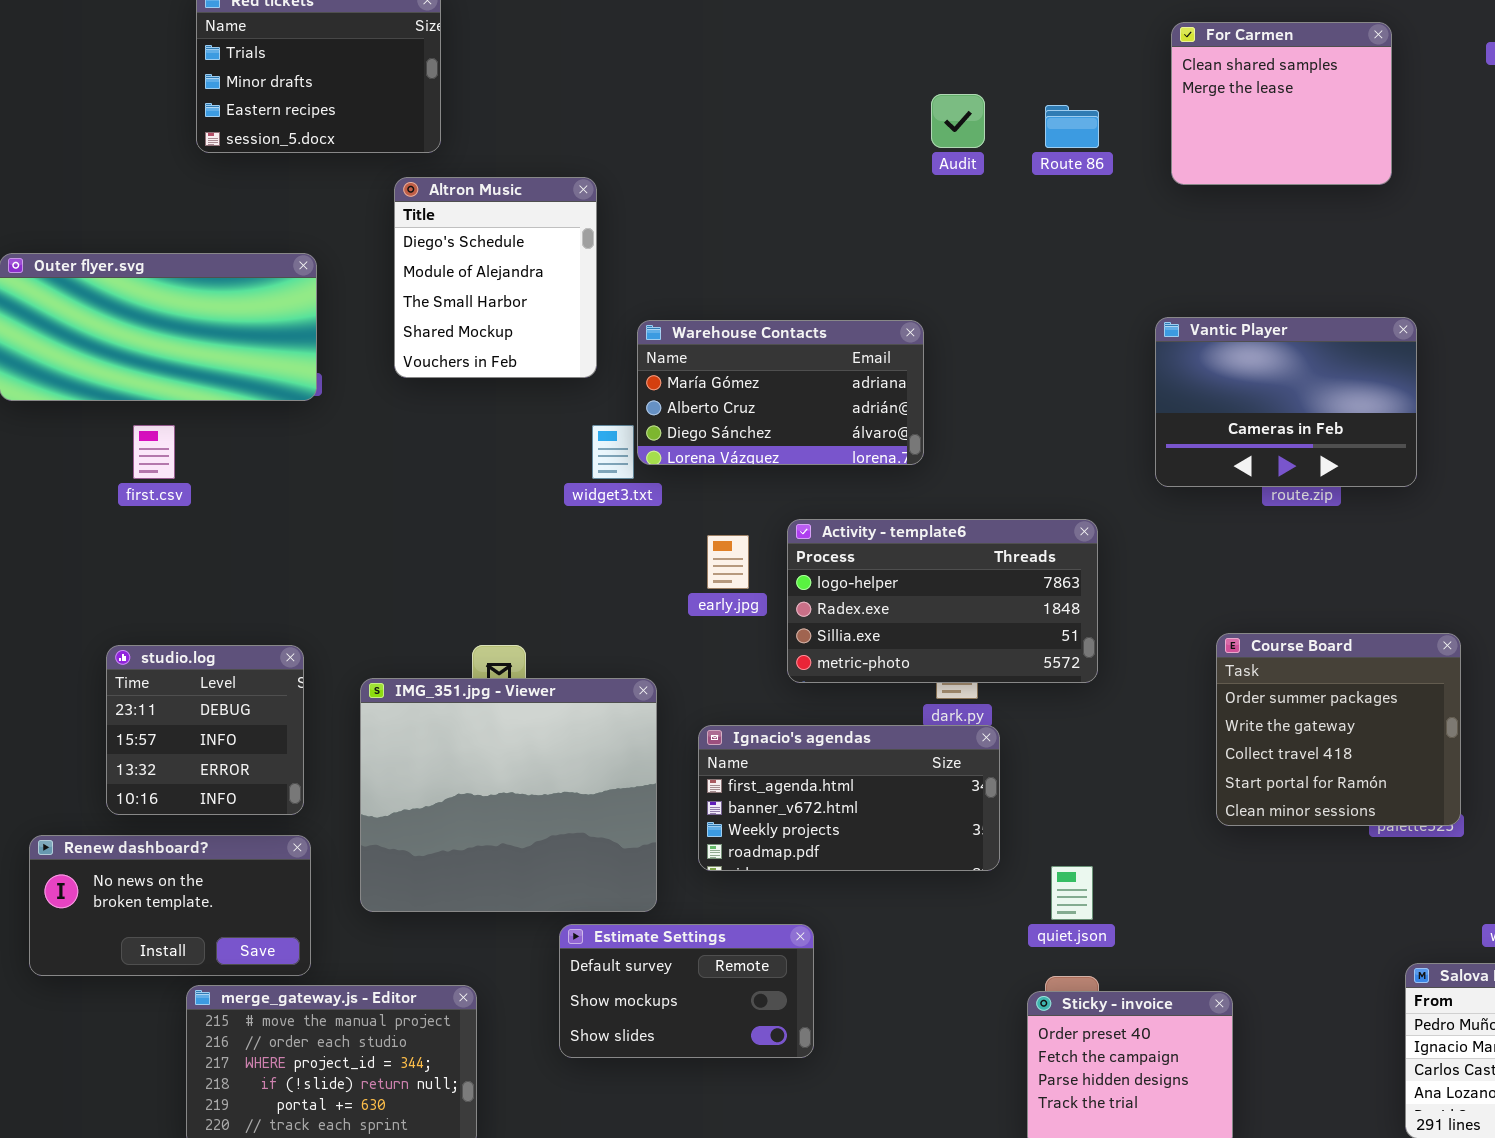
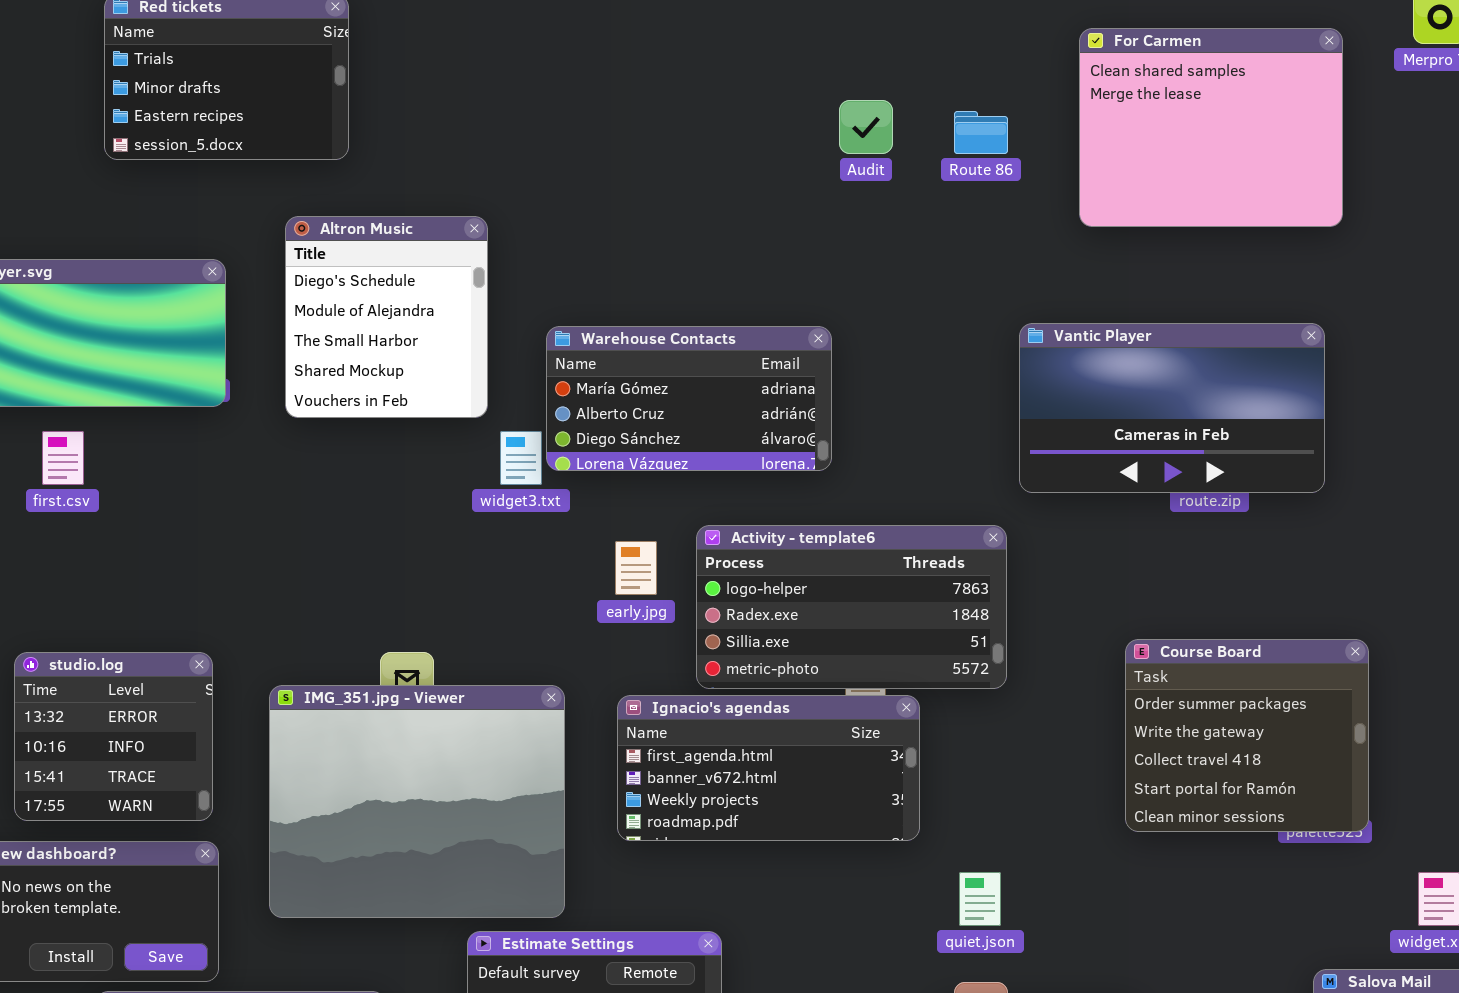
For Carmen: [1171,22,1392,185] -> [1079,28,1343,227], resized
Altron Music: [394,177,597,378] -> [285,216,488,418], moved
Vantic Player: [1155,317,1417,487] -> [1019,323,1325,493], resized
studio.log: [106,645,304,815] -> [14,652,213,821], scrolled down 2 rows
Ignacio's agendas: [698,725,1000,871] -> [617,695,920,841], moved

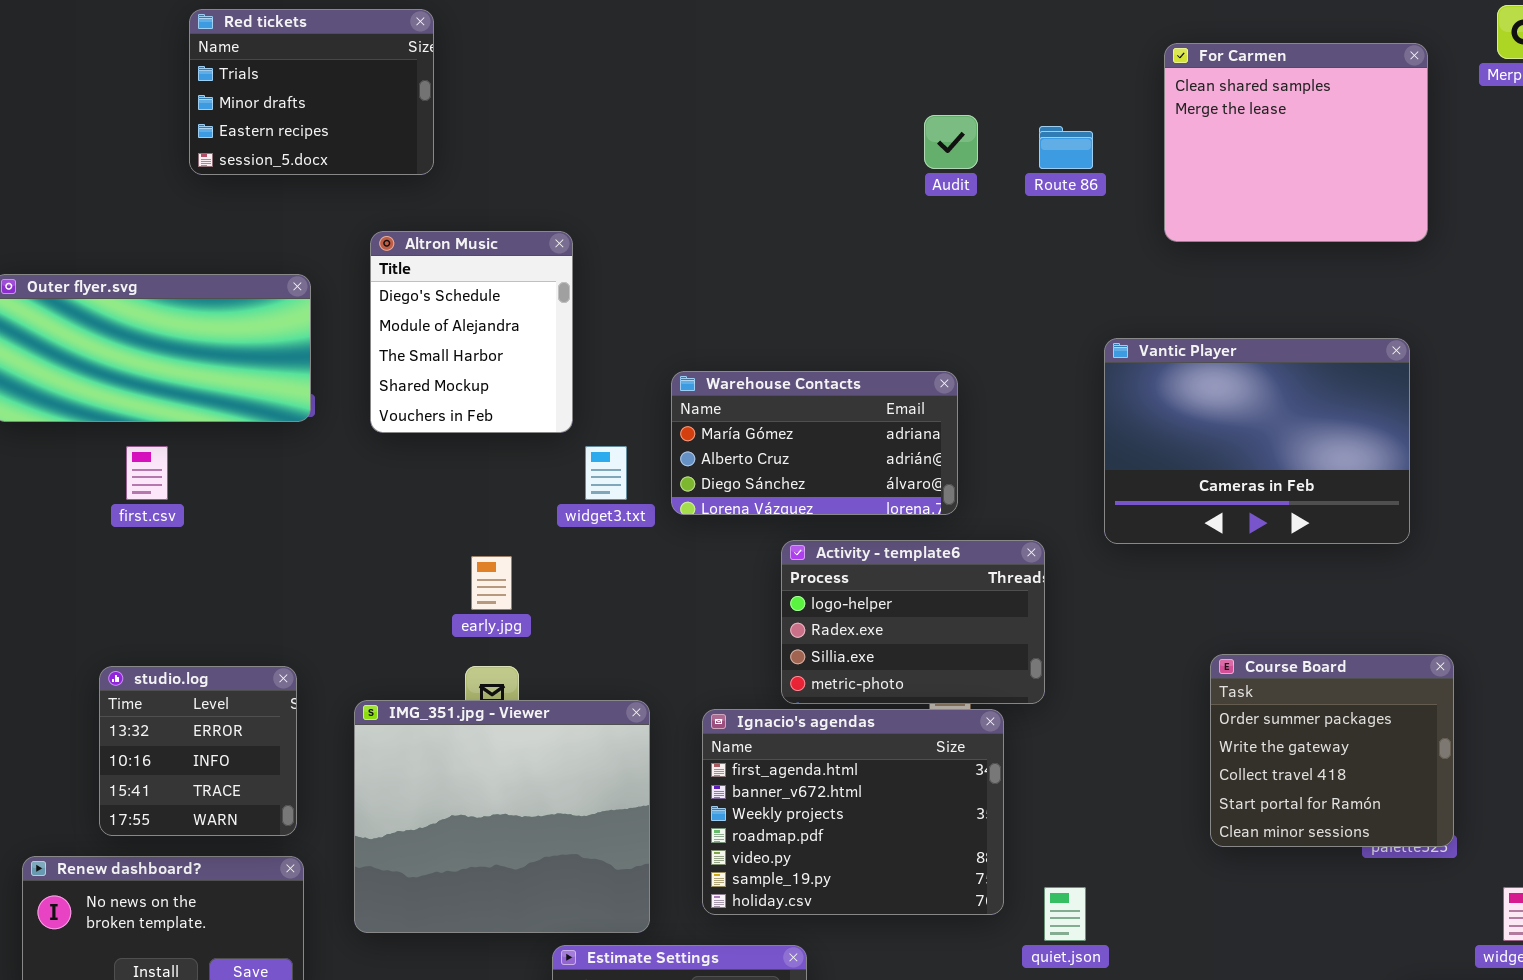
Vantic Player: [1019,323,1325,493] -> [1104,338,1410,544], resized
Warehouse Contacts: [546,326,832,471] -> [671,371,958,515], moved
Activity - template6: [696,525,1007,689] -> [781,540,1045,704], resized
early.jpg: [615,541,657,595] -> [471,556,512,610], moved
Ignacio's agendas: [617,695,920,841] -> [702,709,1004,915], resized

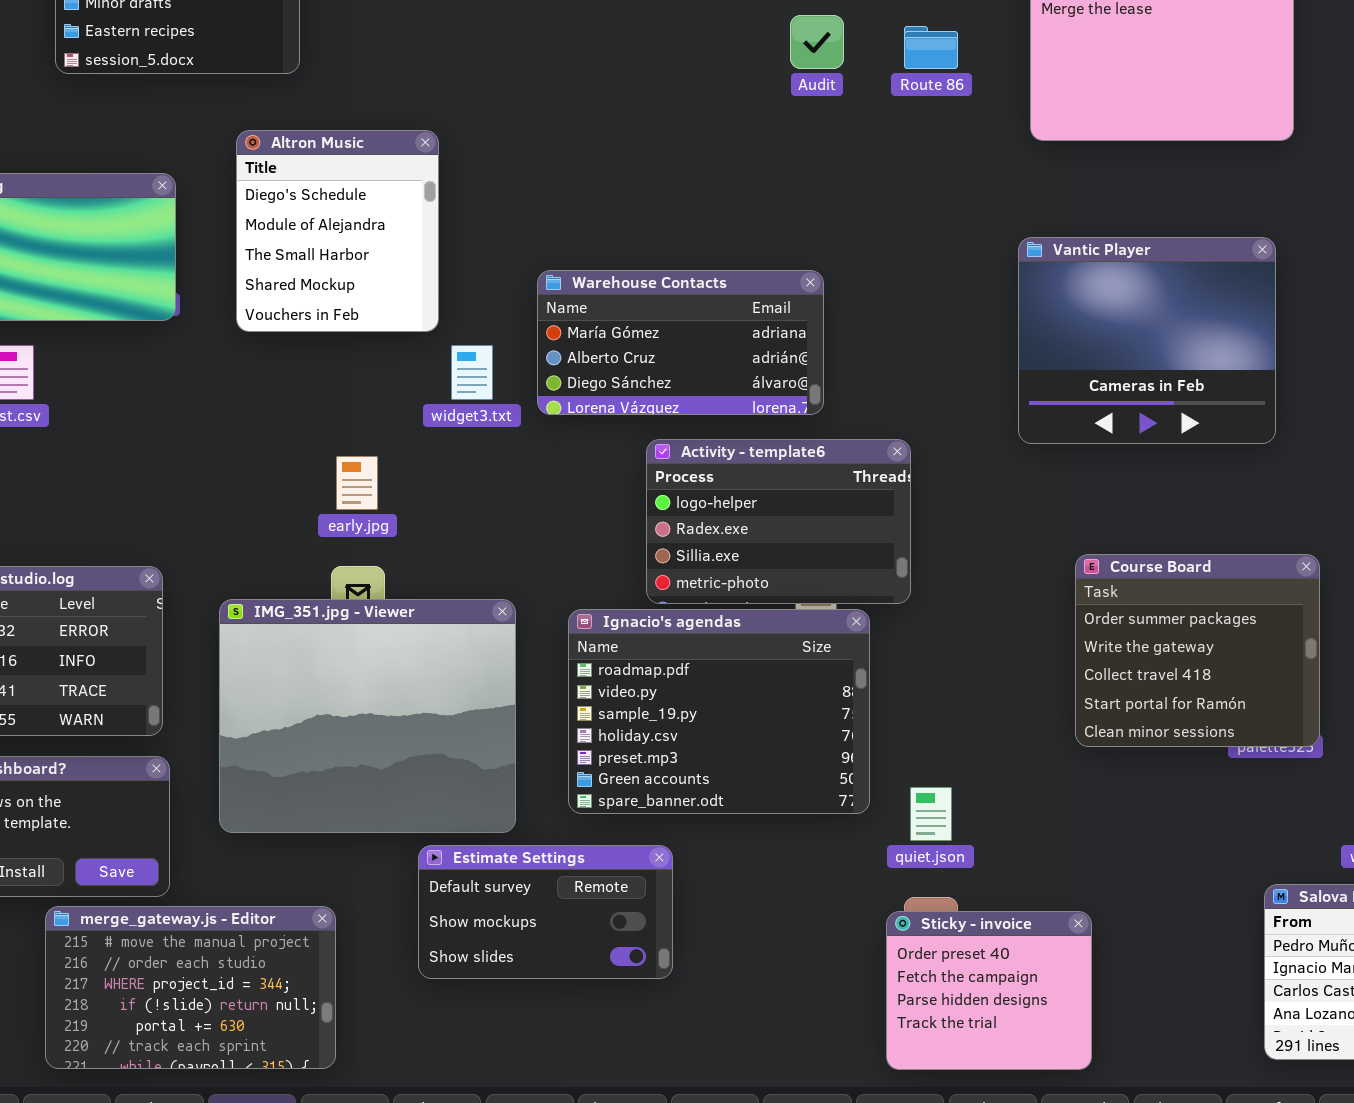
Vantic Player: [1104,338,1410,544] -> [1018,237,1276,444], resized
Ignacio's agendas: [702,709,1004,915] -> [568,609,870,814], scrolled down 3 rows

